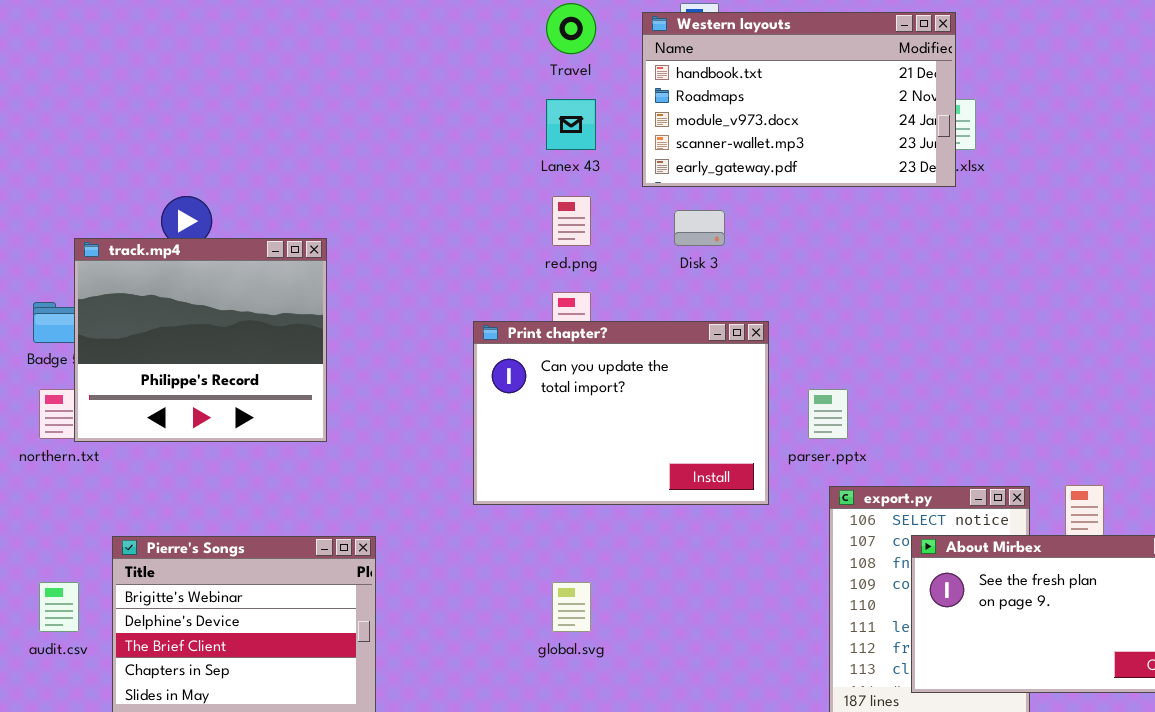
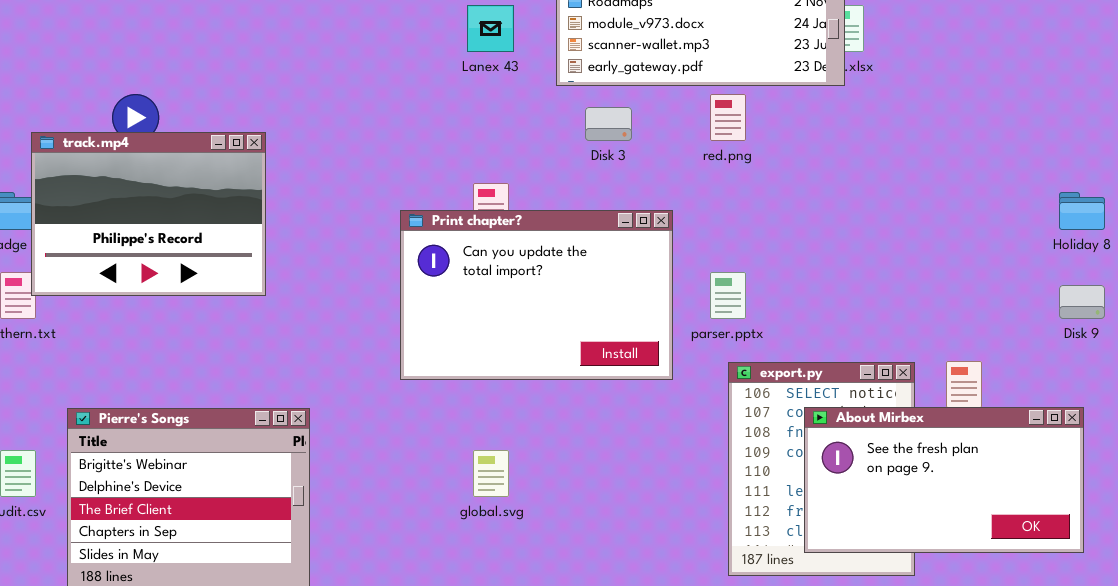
red.png: [552,196,591,246] -> [710,94,746,141], moved
track.mp4: [74,238,327,442] -> [31,132,266,296], resized

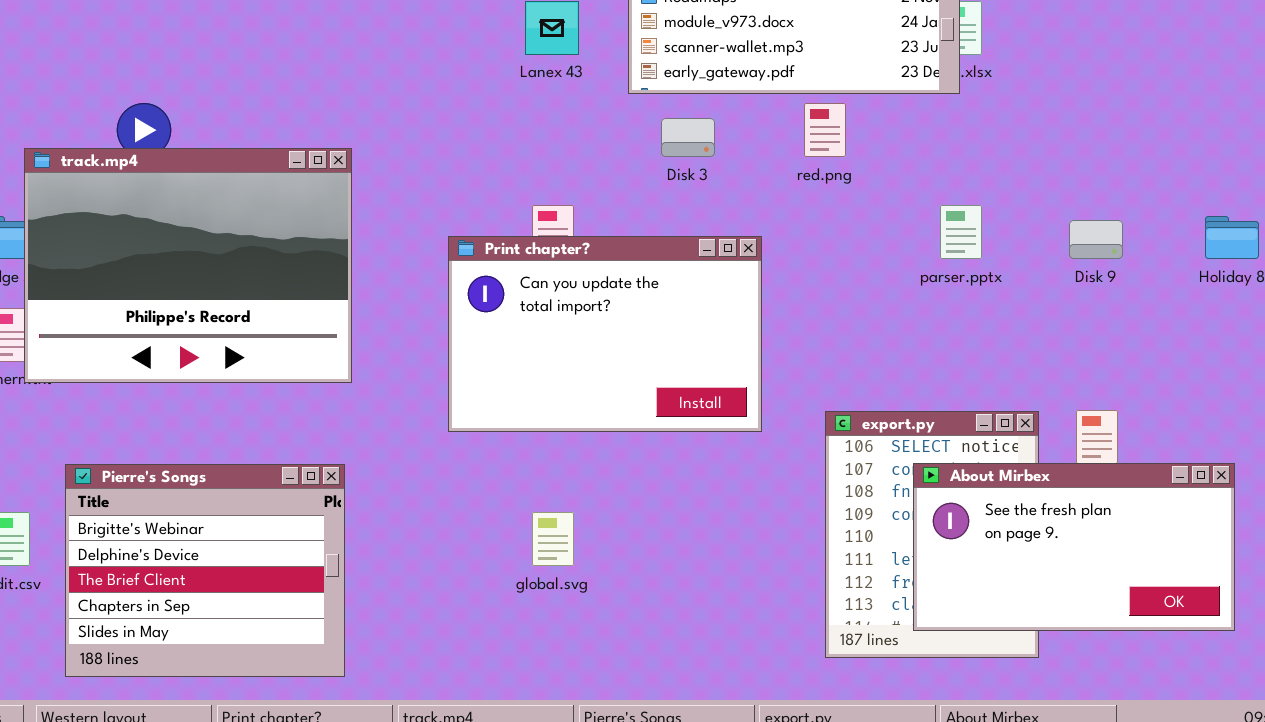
track.mp4: [31,132,266,296] -> [24,148,352,383], resized
parser.pptx: [710,272,746,319] -> [940,205,982,259], moved
Disk 9: [1059,285,1105,319] -> [1069,220,1123,259], moved

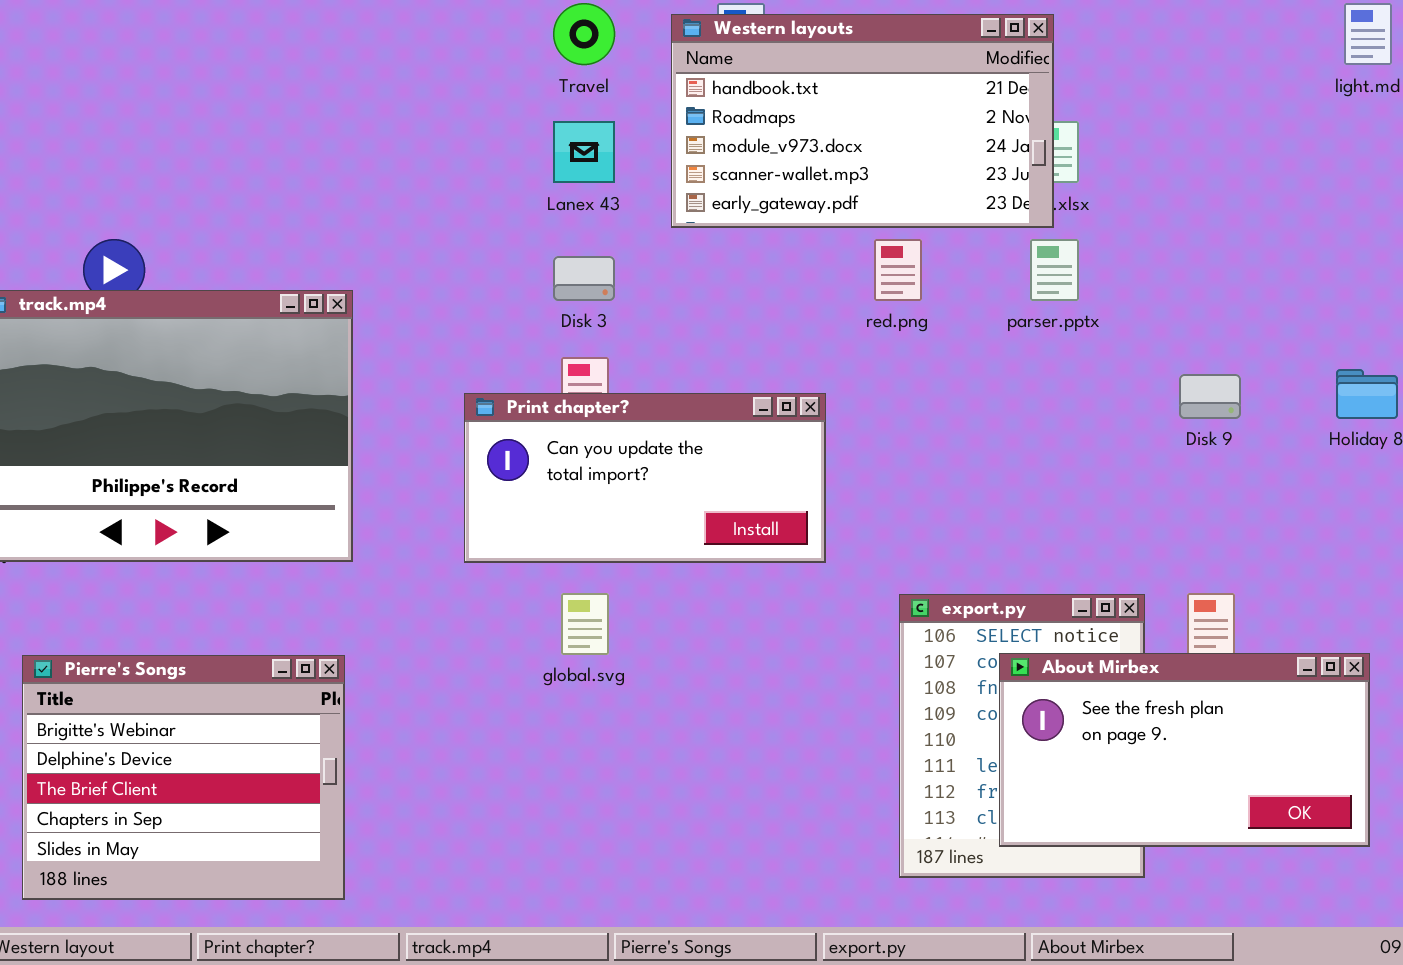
Disk 3: [661,118,715,157] -> [553,256,615,301], moved
parser.pptx: [940,205,982,259] -> [1030,239,1079,301], moved
Print chapter?: [448,236,762,432] -> [464,393,826,563], resized
global.svg: [532,512,574,566] -> [561,593,609,655], moved

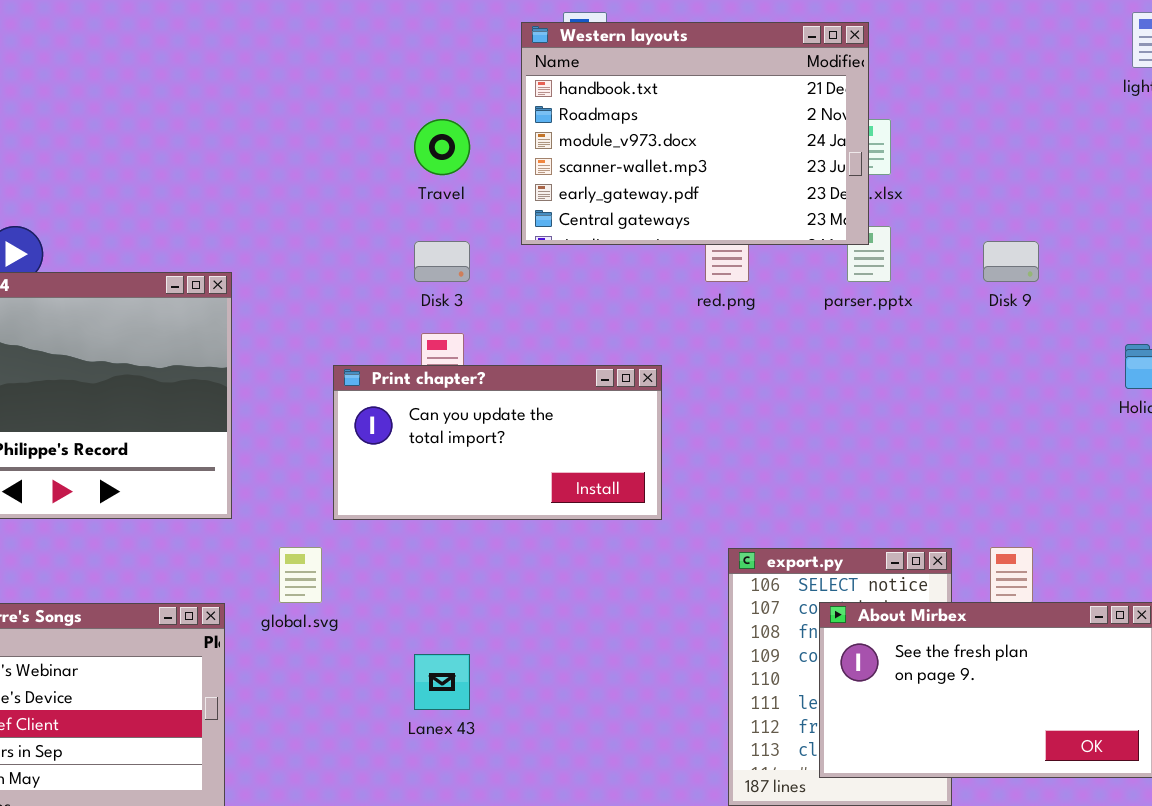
Travel: [553,3,615,65] -> [414,119,470,175], moved
Western layouts: [671,14,1054,228] -> [521,22,869,245], resized
Lanex 43: [553,121,615,183] -> [414,654,470,710], moved
Disk 9: [1179,374,1241,419] -> [983,241,1039,282], moved
global.svg: [561,593,609,655] -> [279,547,322,603], moved

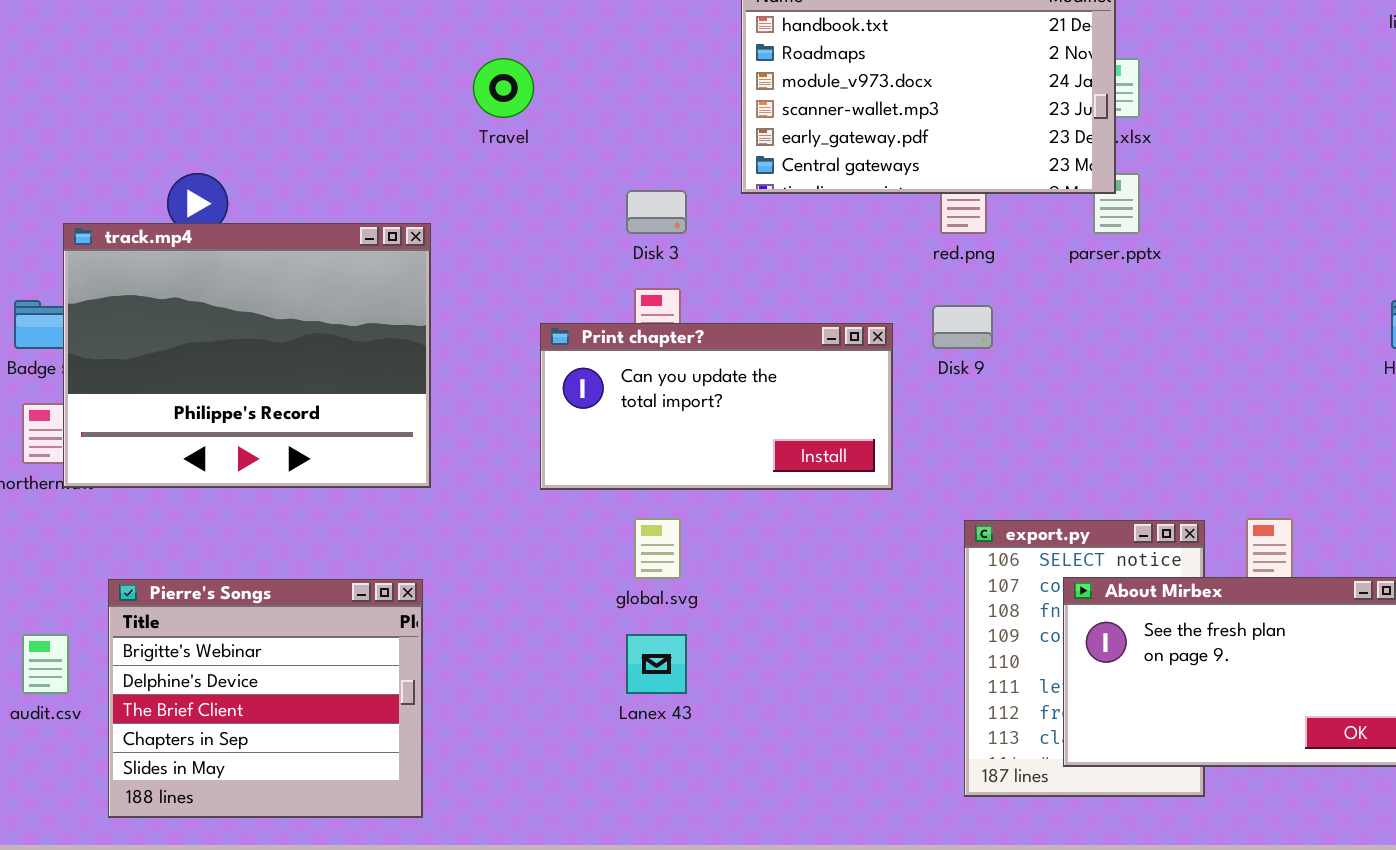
Travel: [414,119,470,175] -> [473,58,534,118], moved
Disk 9: [983,241,1039,282] -> [932,305,993,349], moved
global.svg: [279,547,322,603] -> [634,518,681,579], moved

